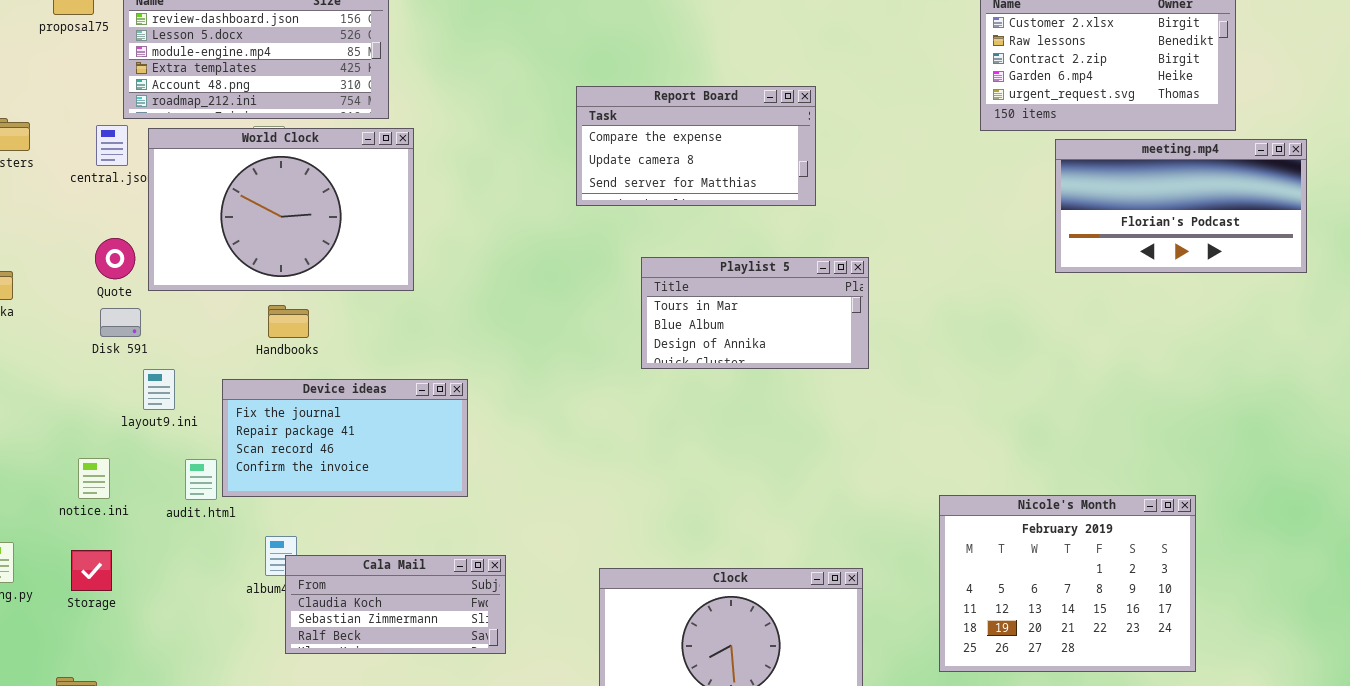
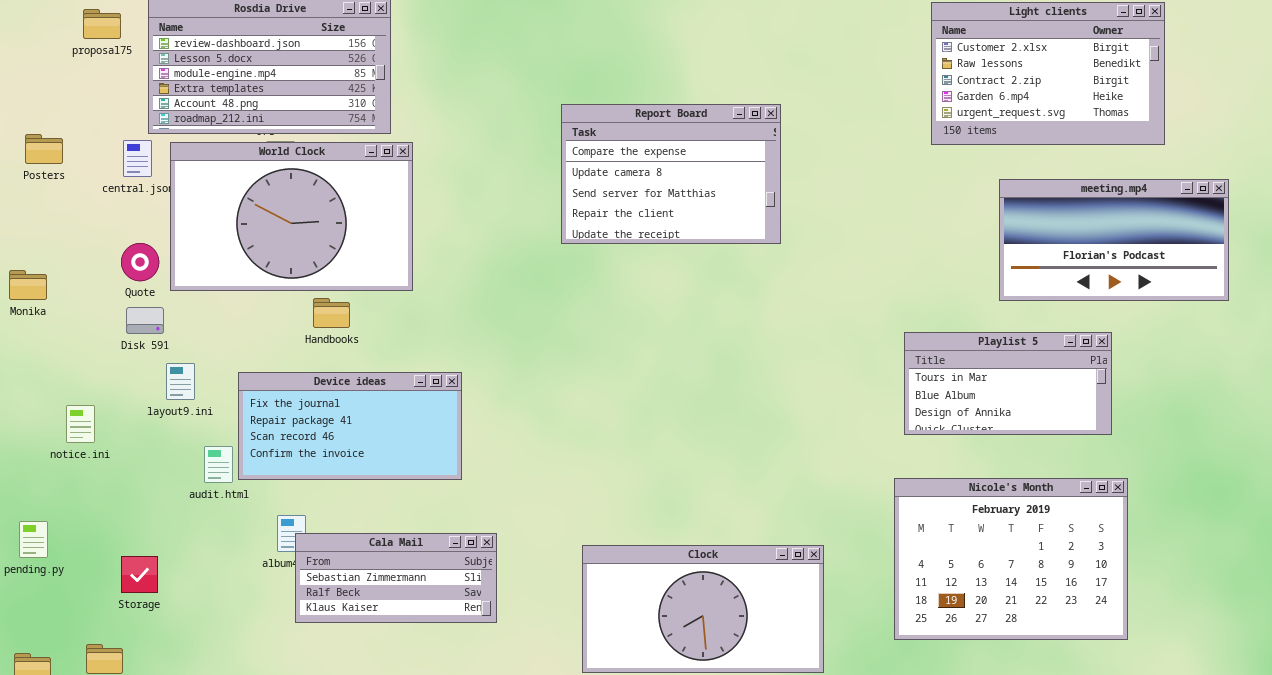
Report Board: [576,86,816,206] -> [561,104,781,244], resized
meeting.mp4: [1055,139,1307,273] -> [999,179,1229,301], moved
Playlist 5: [641,257,869,369] -> [904,332,1112,435], moved
Handbooks: [268,305,309,338] -> [313,298,350,328], moved
notice.ini: [78,458,110,499] -> [66,405,95,443], moved
Storage: [71,550,112,591] -> [121,556,158,593], moved
Cala Mail: [285,555,506,654] -> [295,533,497,623], scrolled down 1 row

